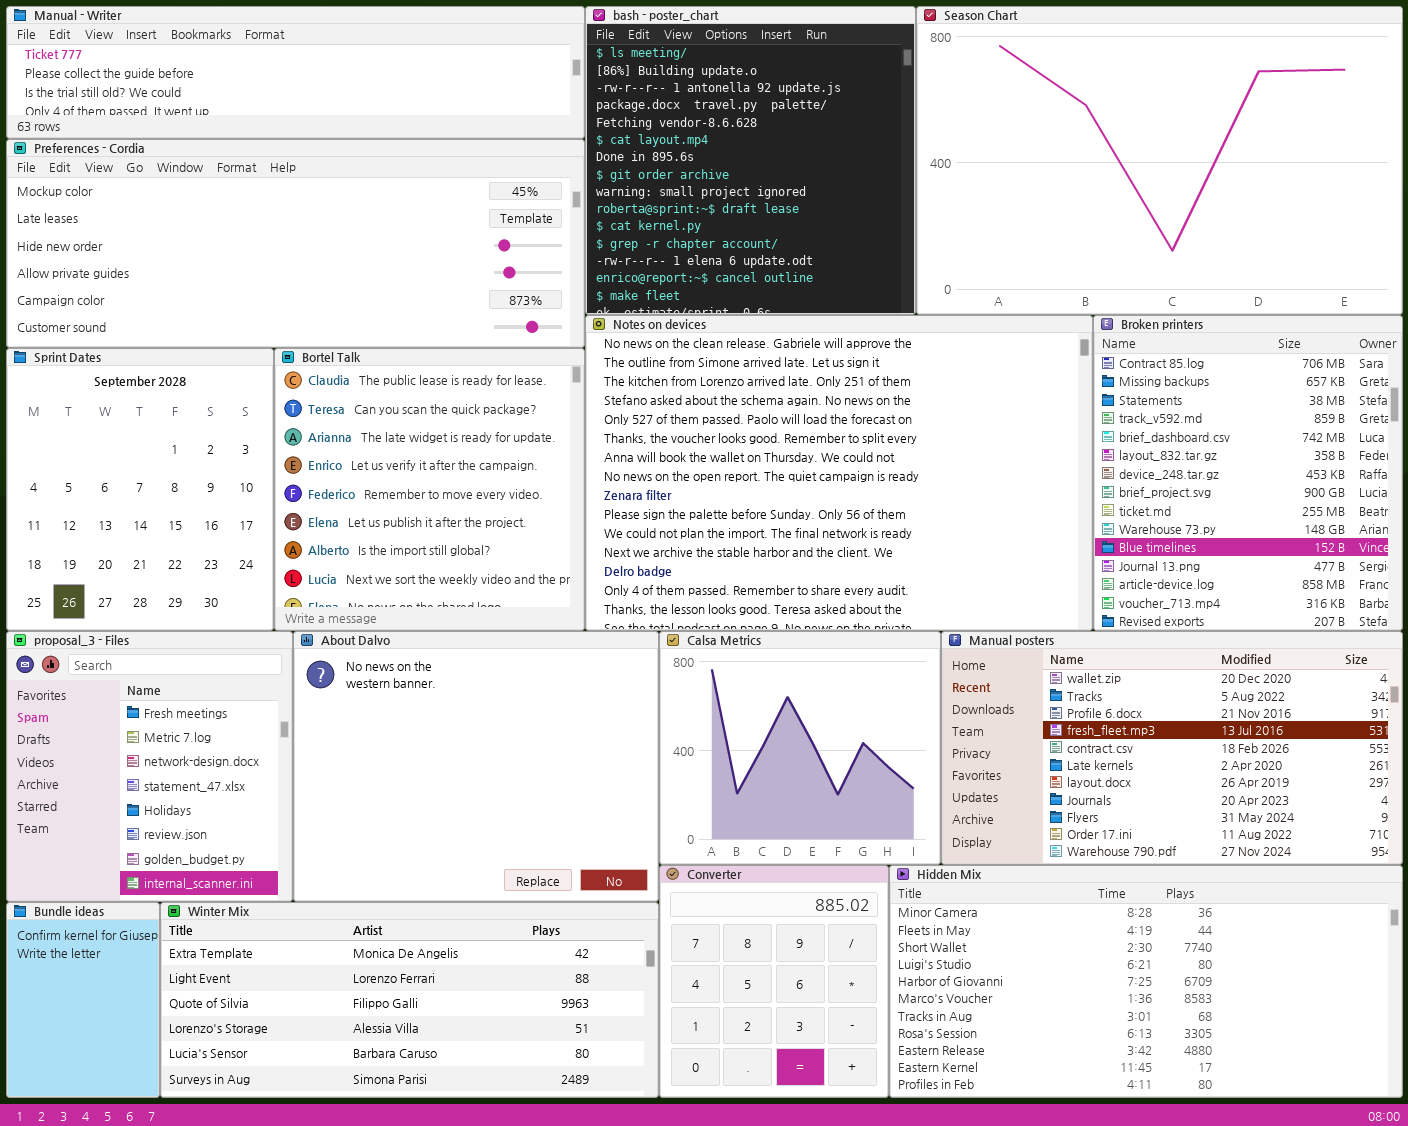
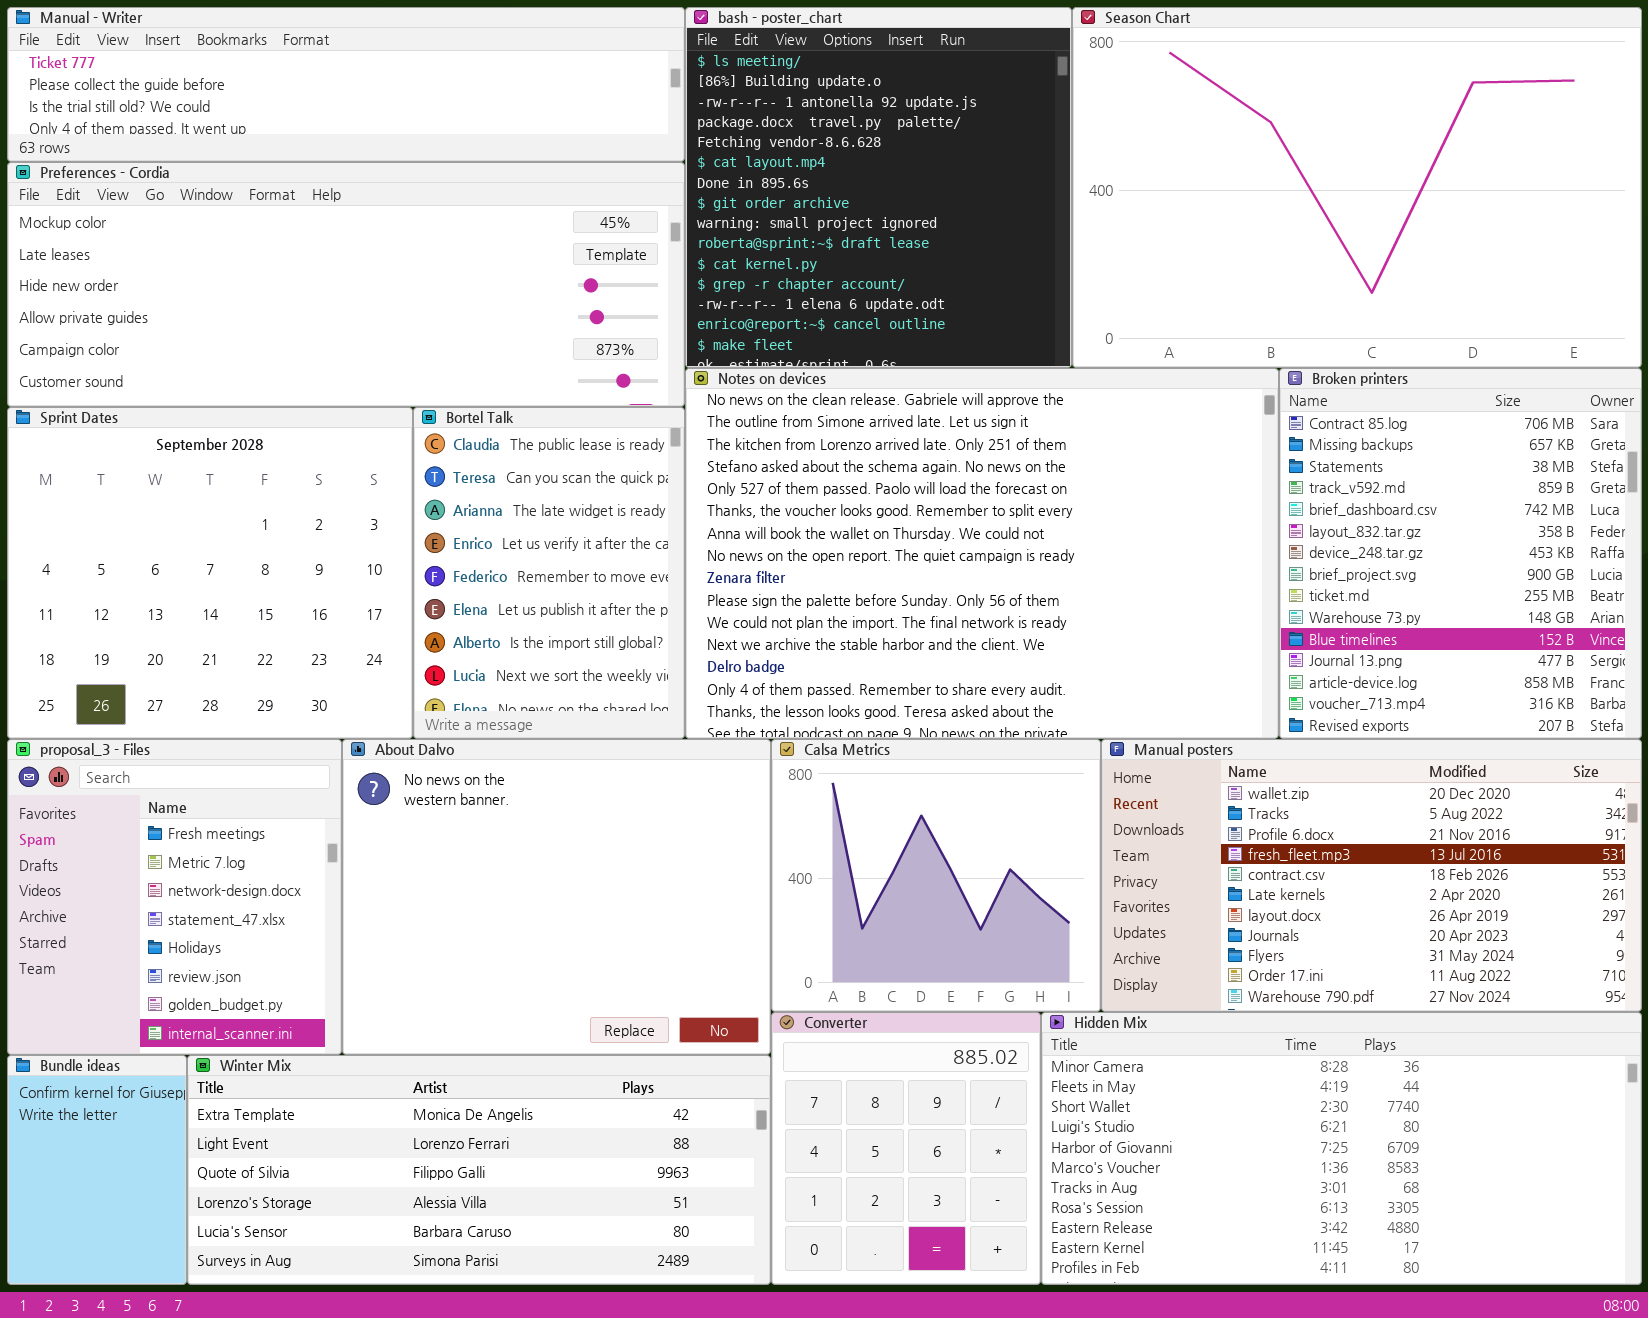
Sprint Dates: [6,348,274,631] -> [7,407,413,739], resized
Bortel Talk: [274,348,585,631] -> [413,407,685,739], resized

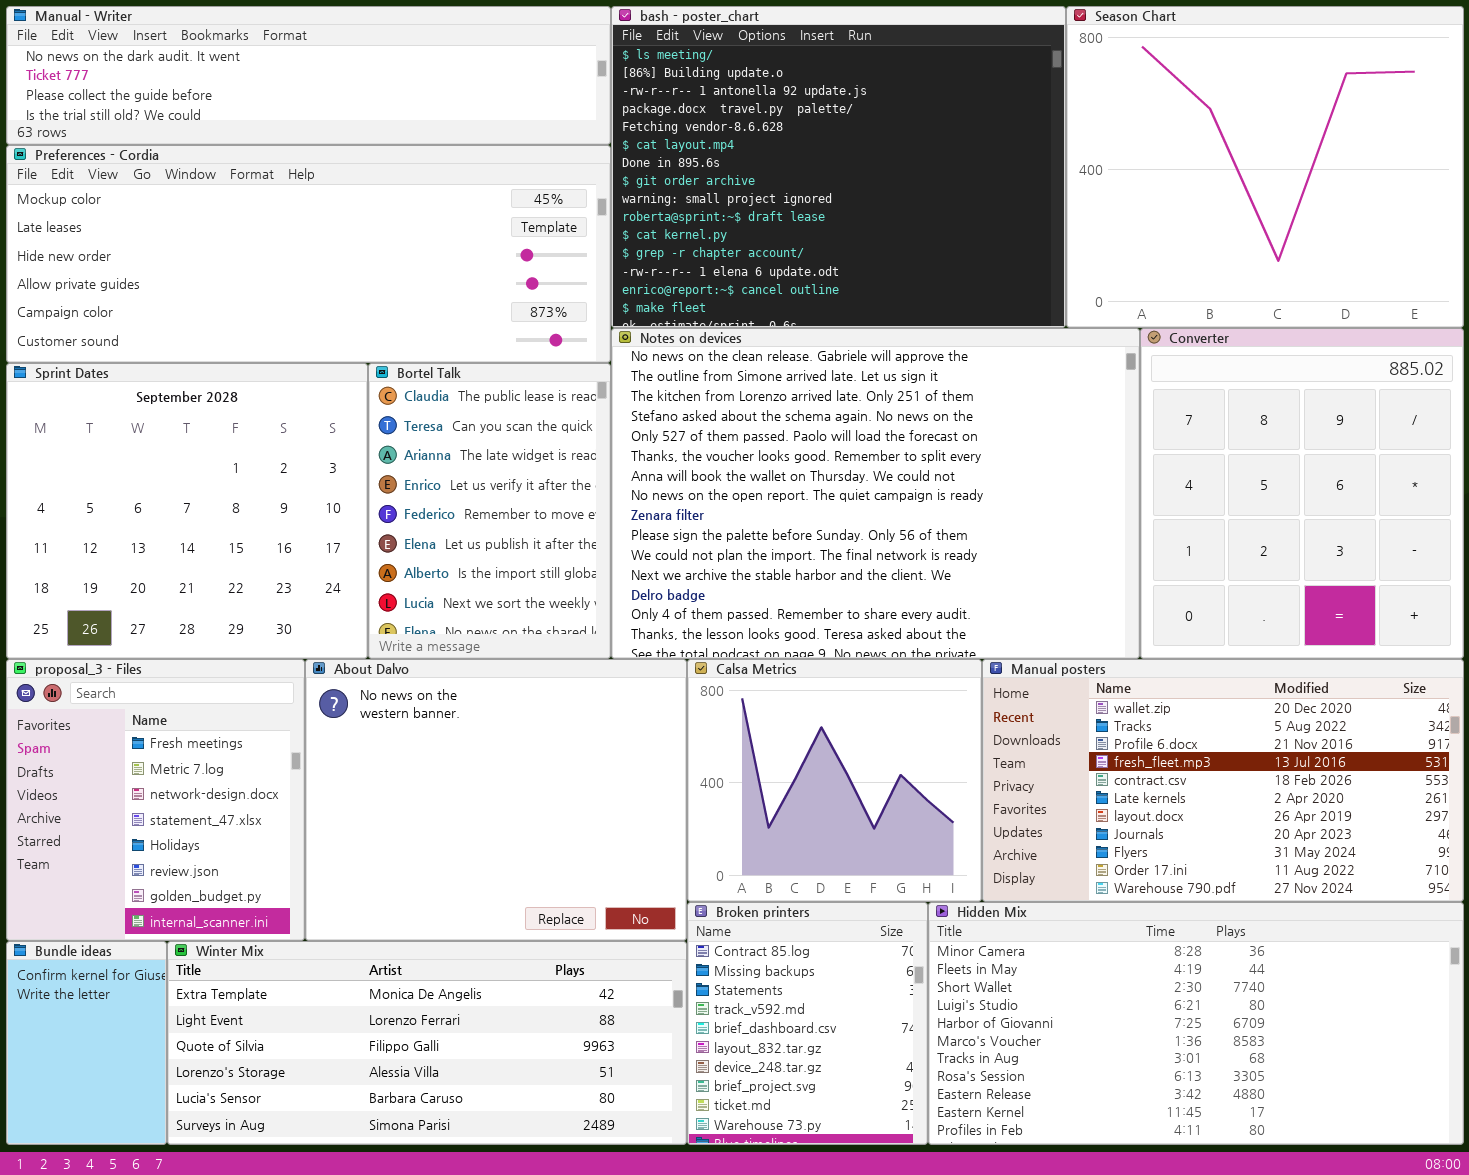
Manual - Writer: [7,7,685,162] -> [6,6,611,145], scrolled up 1 row
bash - poster_chart: [685,7,1072,368] -> [611,6,1066,328], resized
Season Chart: [1072,7,1642,368] -> [1066,6,1464,328], resized
Broken printers: [1279,368,1642,739] -> [687,902,928,1145], moved, resized
Converter: [771,1012,1041,1285] -> [1140,328,1464,659], moved, resized

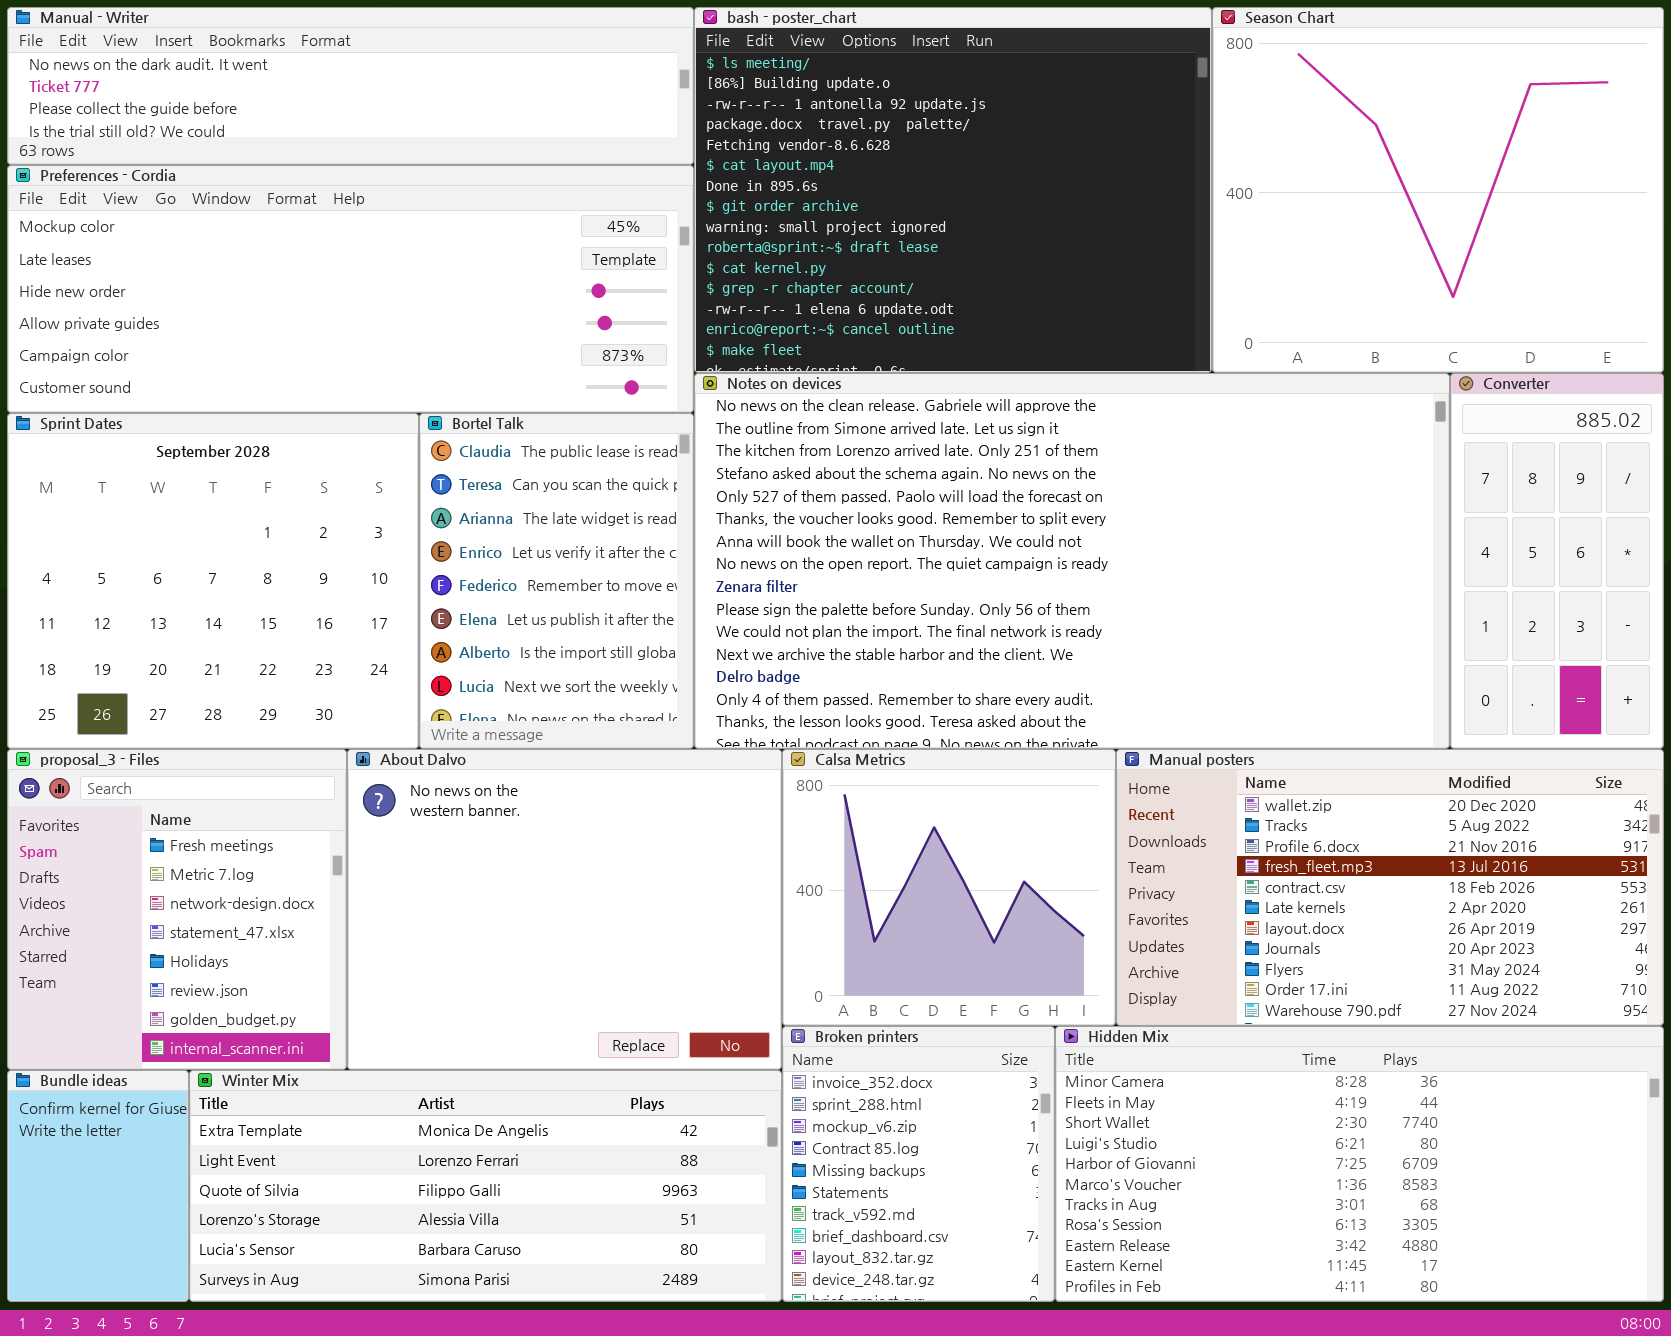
Notes on devices: [611,328,1140,659] -> [694,373,1450,749], resized
Converter: [1140,328,1464,659] -> [1450,373,1664,749], resized
Broken printers: [687,902,928,1145] -> [782,1026,1055,1302], scrolled up 3 rows

